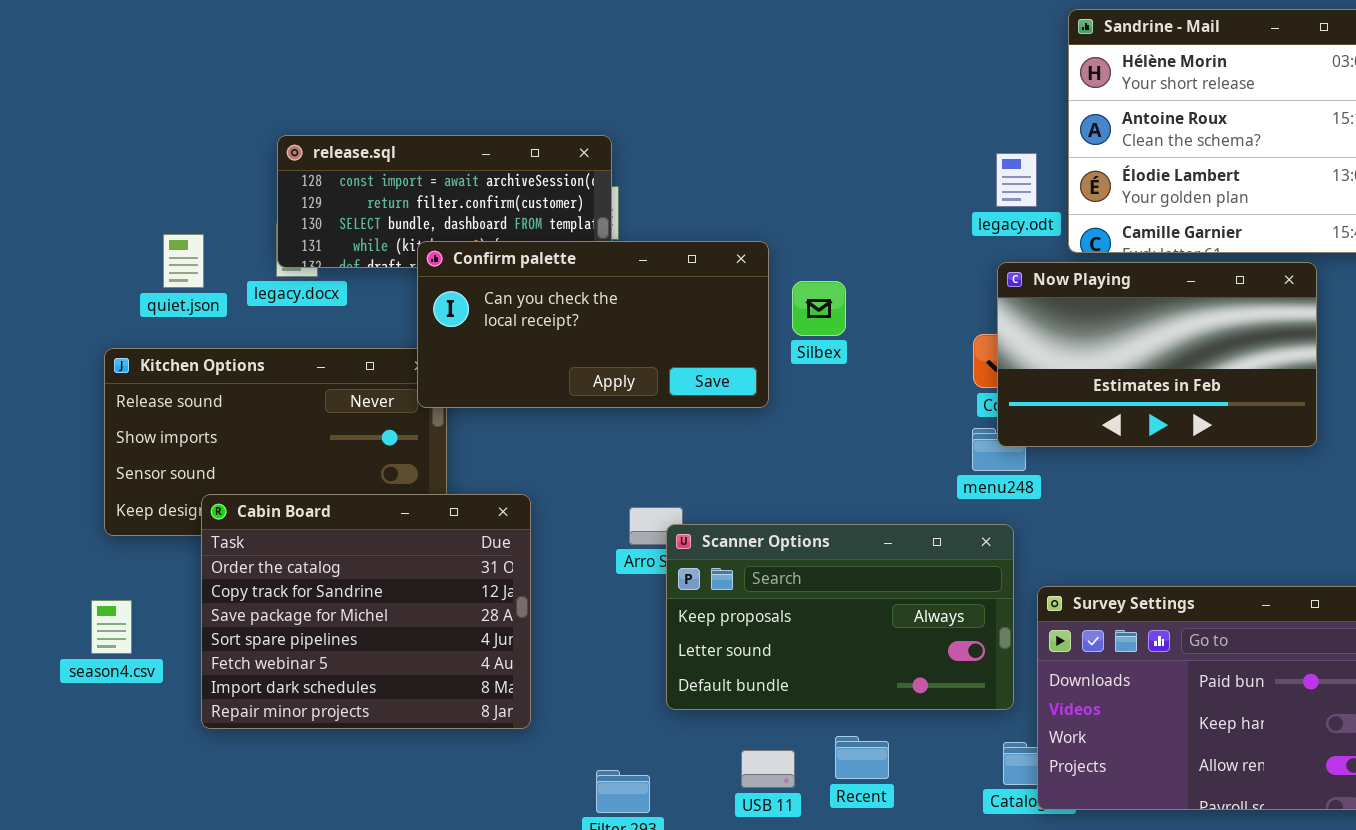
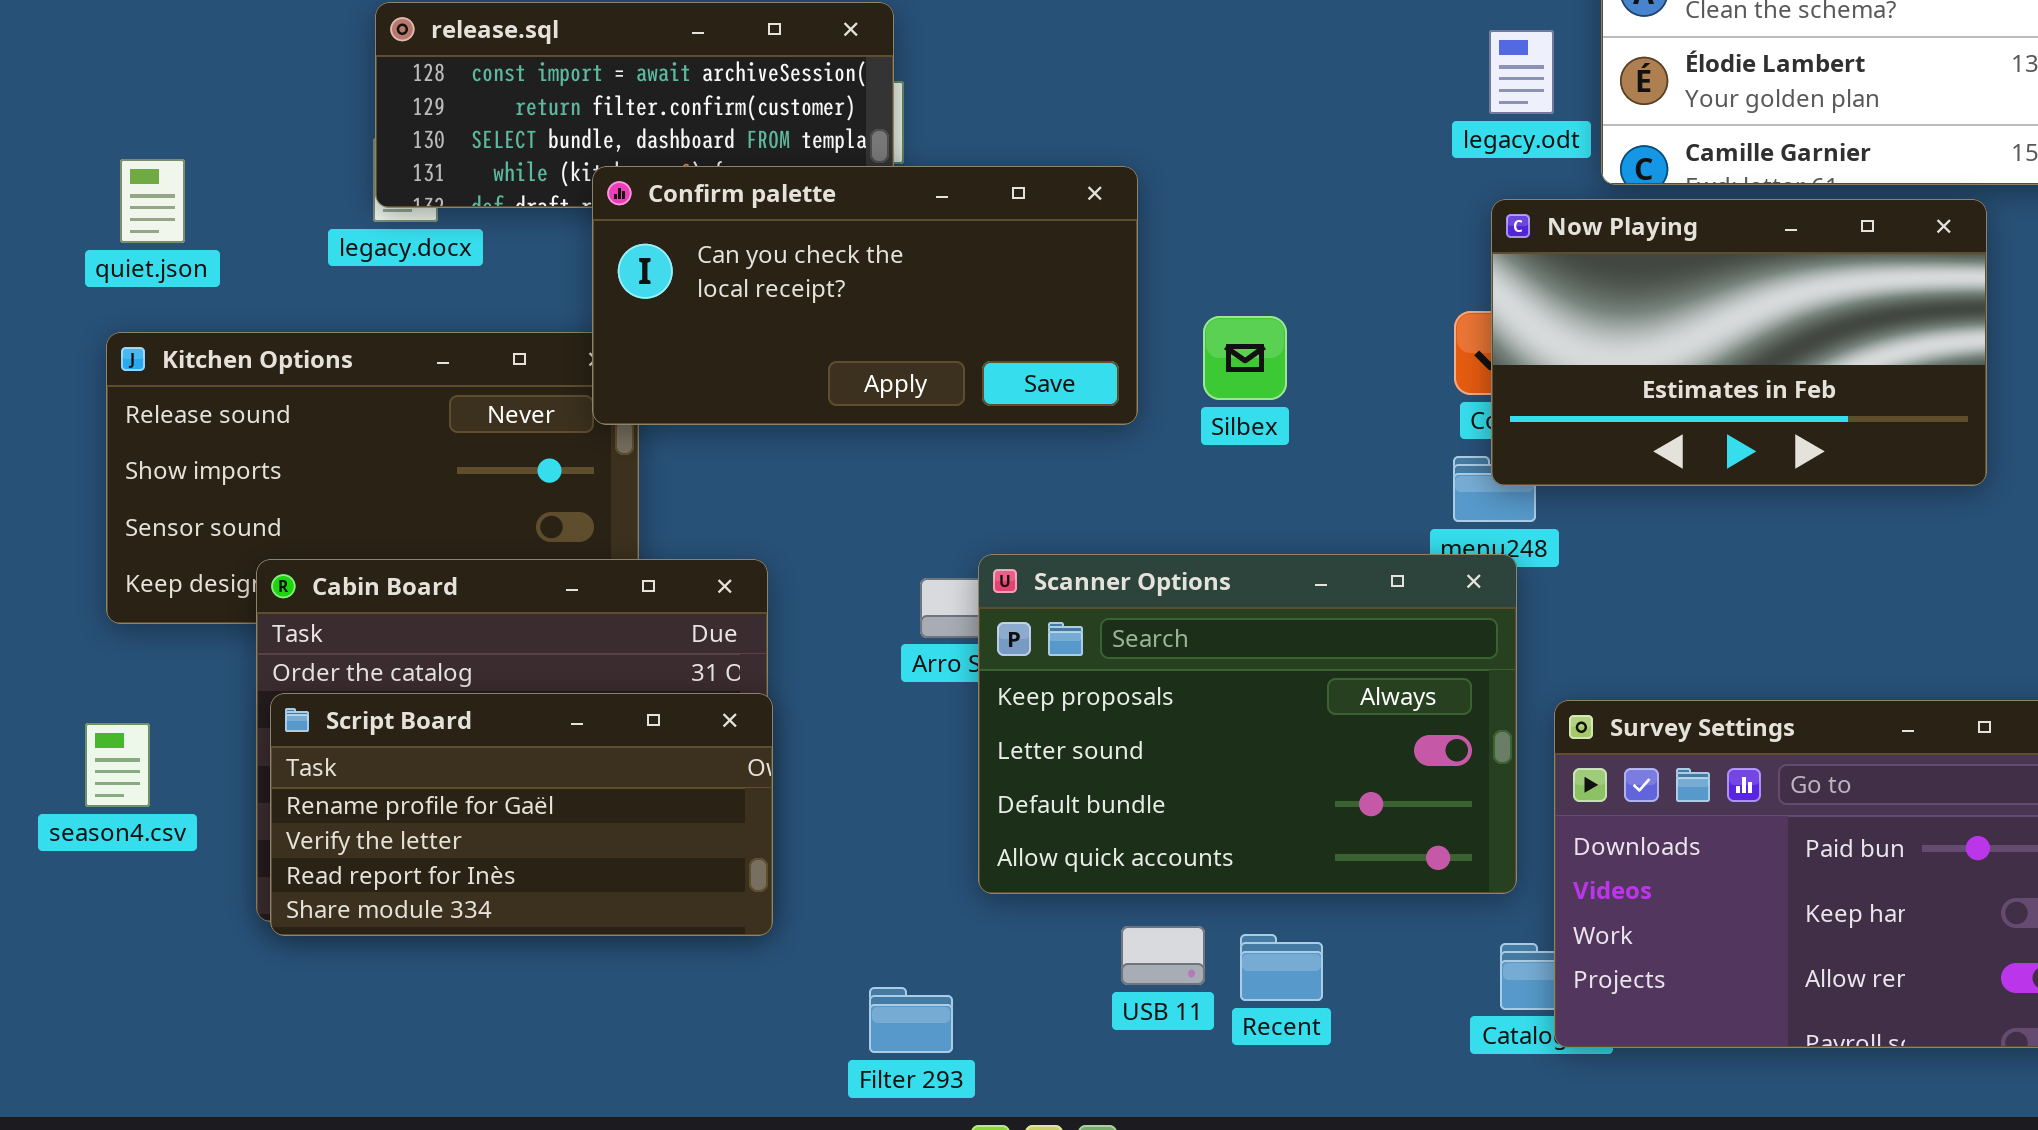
quiet.json: [163,234,204,288] -> [120,159,185,243], moved
Silbex: [792,281,846,336] -> [1203,316,1287,400], moved
Scanner Options: [666,524,1014,710] -> [978,554,1517,894], resized
Script Board: none -> [270,693,773,936], opened
USB 11: [741,750,795,788] -> [1121,926,1205,985], moved

